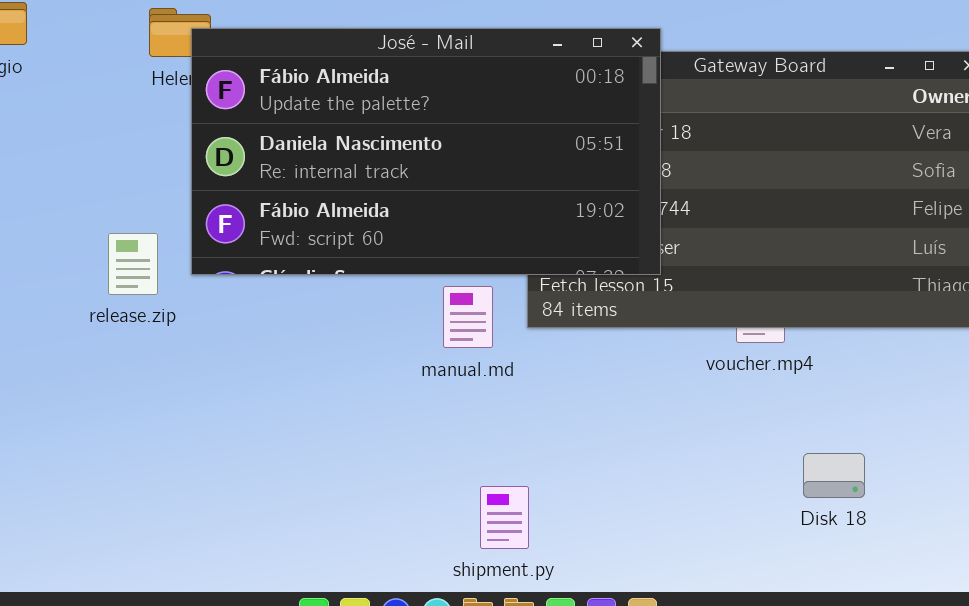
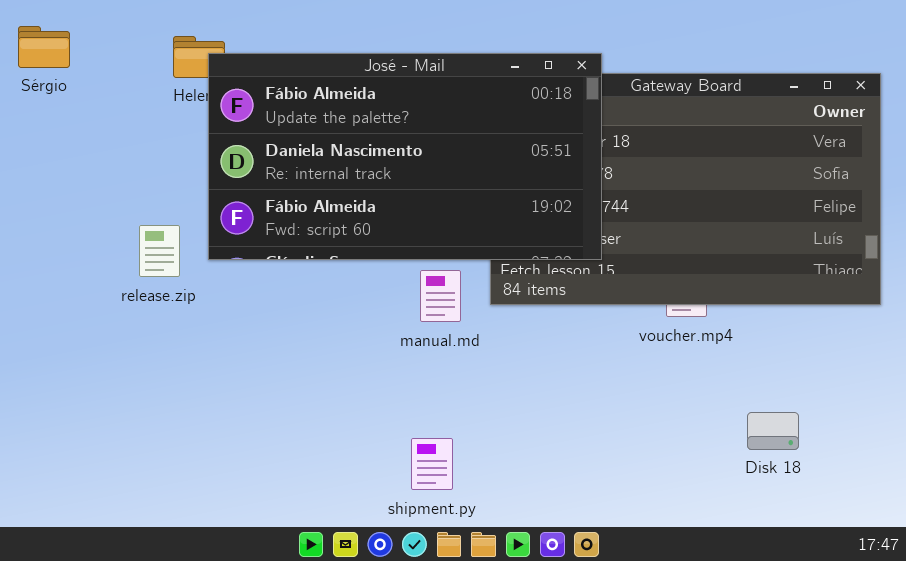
Disk 18: [803,453,865,498] -> [747,412,799,450], moved
shipment.py: [480,486,529,549] -> [411,438,453,490], moved

